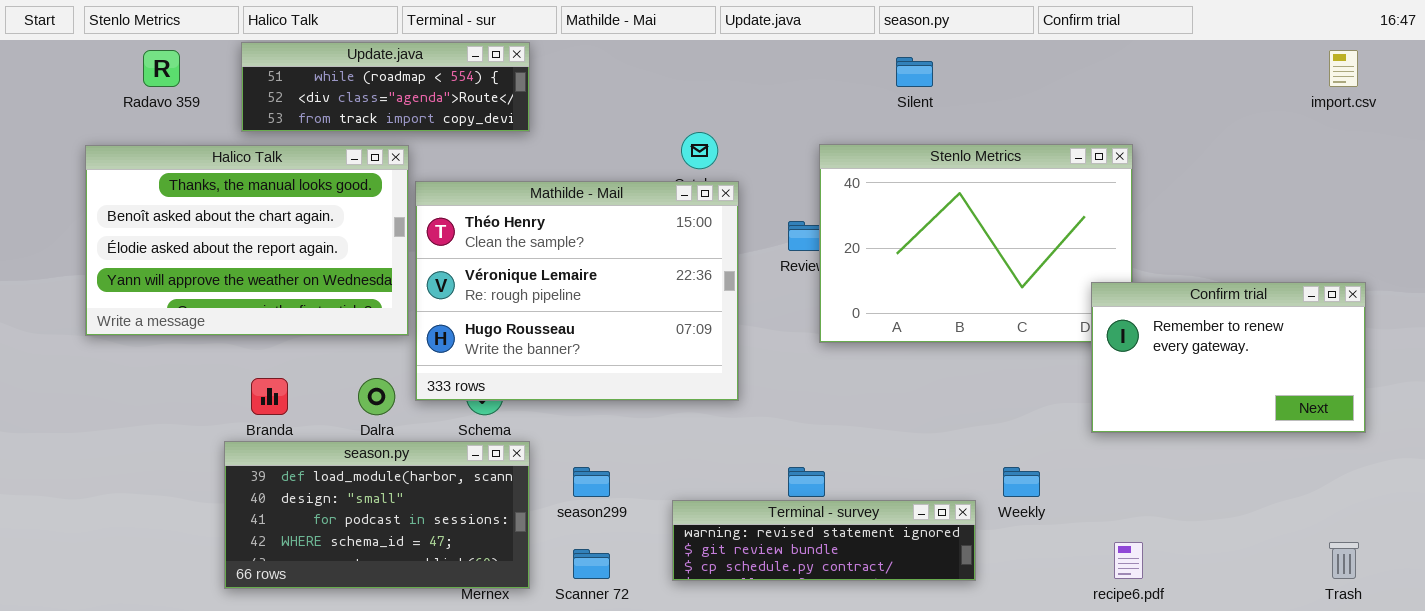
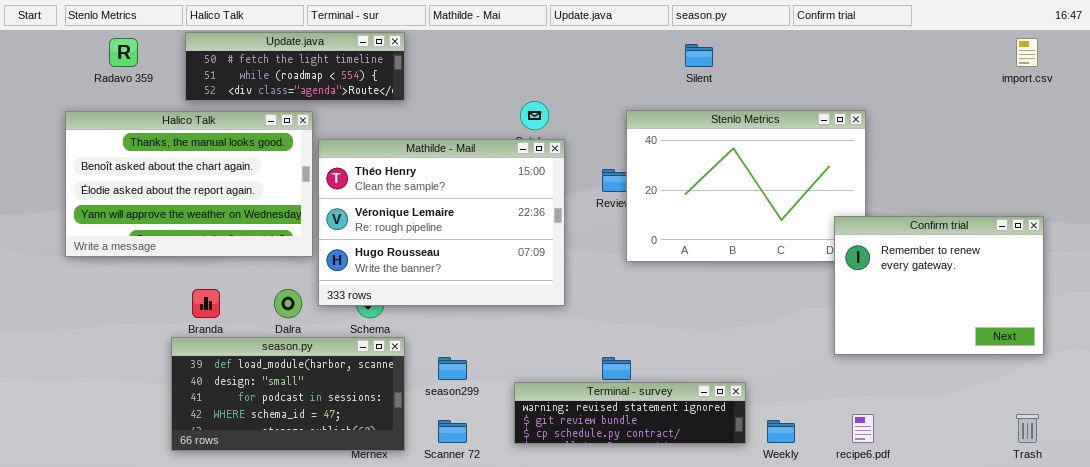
Update.java: [241,42,530,132] -> [185,32,405,101], scrolled up 1 row
Confirm trial: [1091,282,1366,433] -> [834,216,1044,355], resized
Weekly: [1003,467,1040,497] -> [767,420,795,443], moved

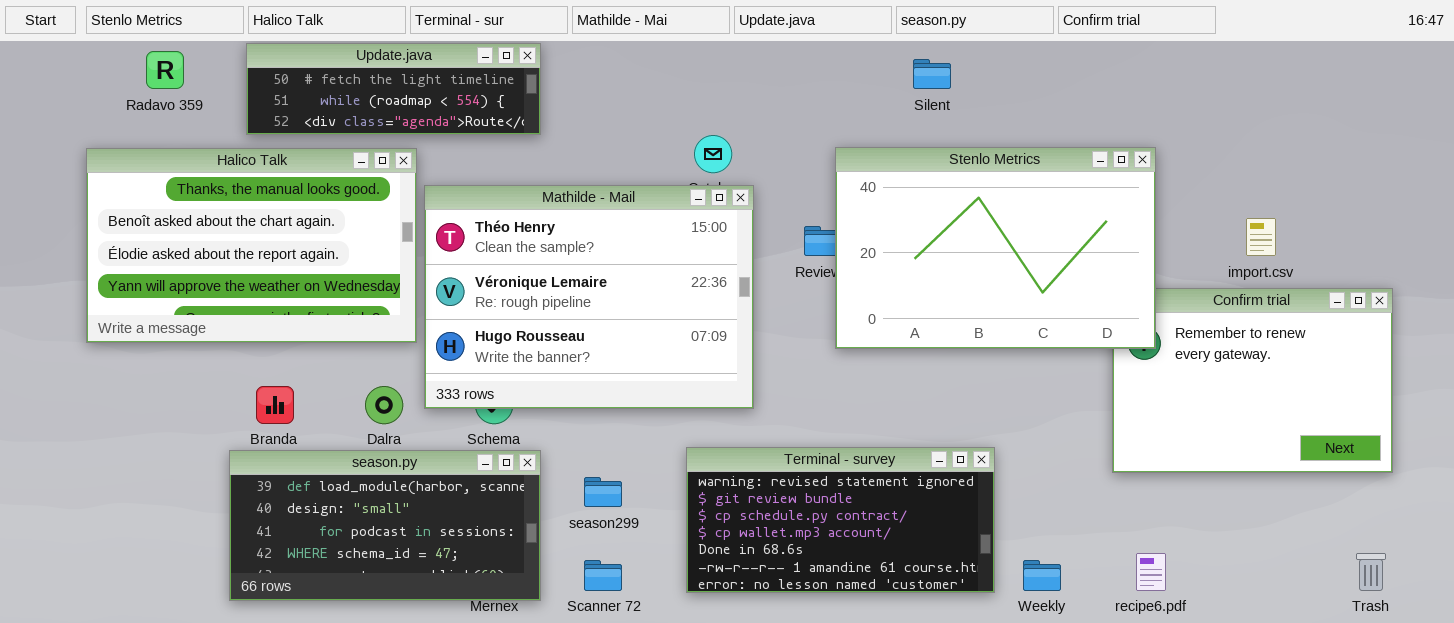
import.csv: [1016,38,1038,67] -> [1246,218,1276,256], moved
Stenlo Metrics: [626,110,866,262] -> [835,147,1156,349], raised
Terminal - survey: [514,382,746,444] -> [686,447,995,593], resized

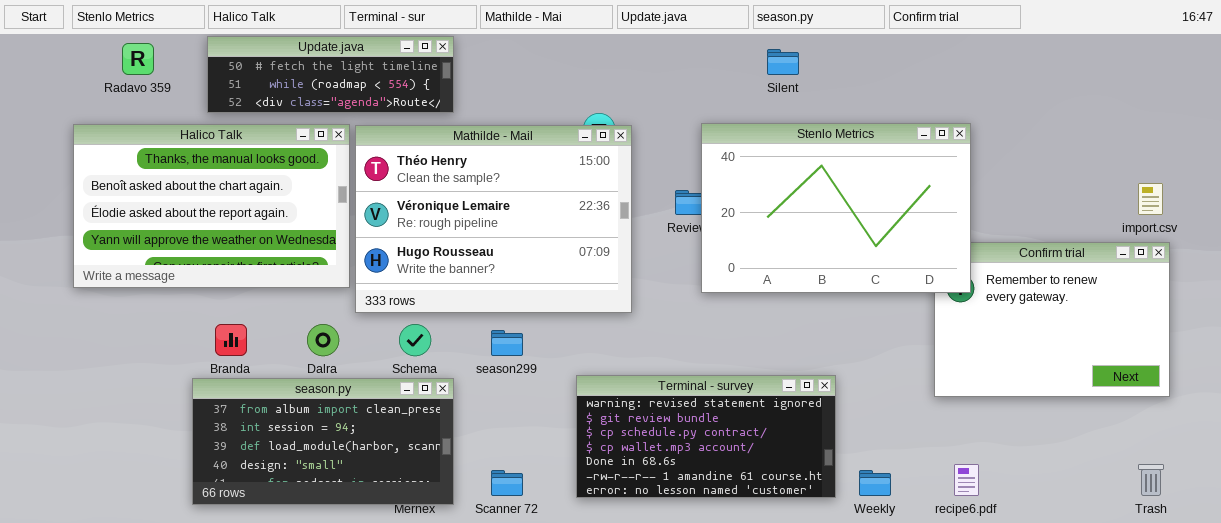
Mathilde - Mail: [424,185,754,409] -> [355,125,632,313], moved
import.csv: [1246,218,1276,256] -> [1138,183,1163,215], moved
season.py: [229,450,541,601] -> [192,378,454,505], scrolled up 2 rows
season299: [584,477,622,507] -> [491,330,523,356], moved

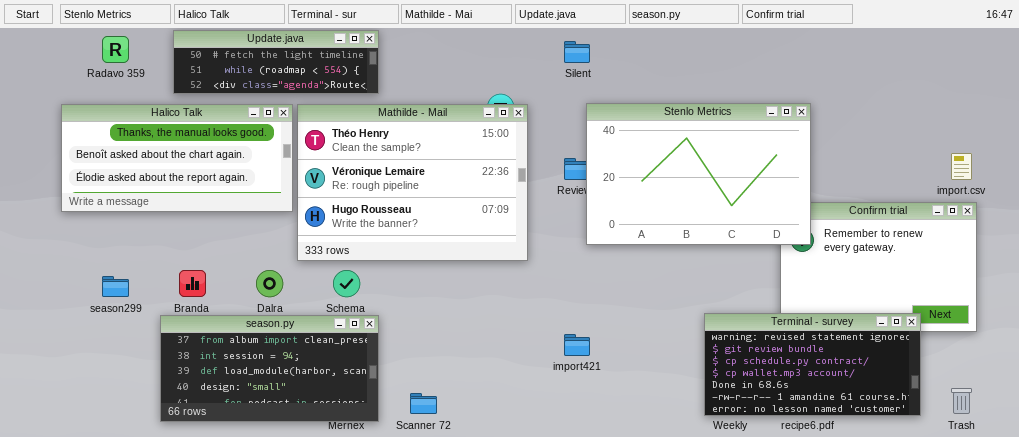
Silent: [767,49,799,75] -> [564,41,590,63], moved
Halico Talk: [73,124,350,288] -> [61,104,293,212], resized
season299: [491,330,523,356] -> [102,276,129,297], moved
Terminal - survey: [576,375,836,498] -> [704,313,921,416], moved

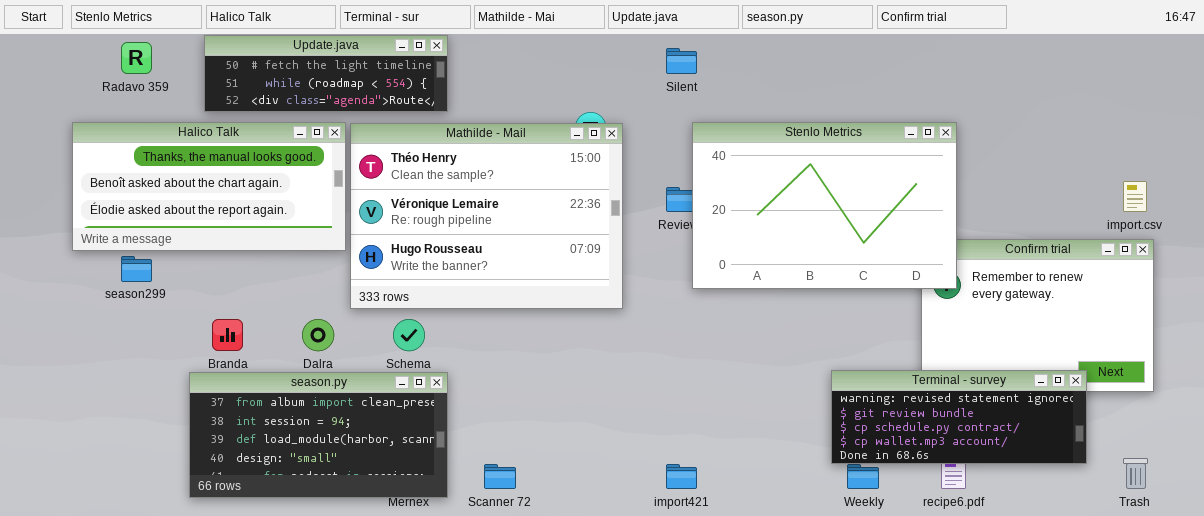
season299: [102,276,129,297] -> [121,256,152,282], moved
Terminal - survey: [704,313,921,416] -> [831,370,1087,464], resized
import421: [564,334,590,356] -> [666,464,697,489], moved

